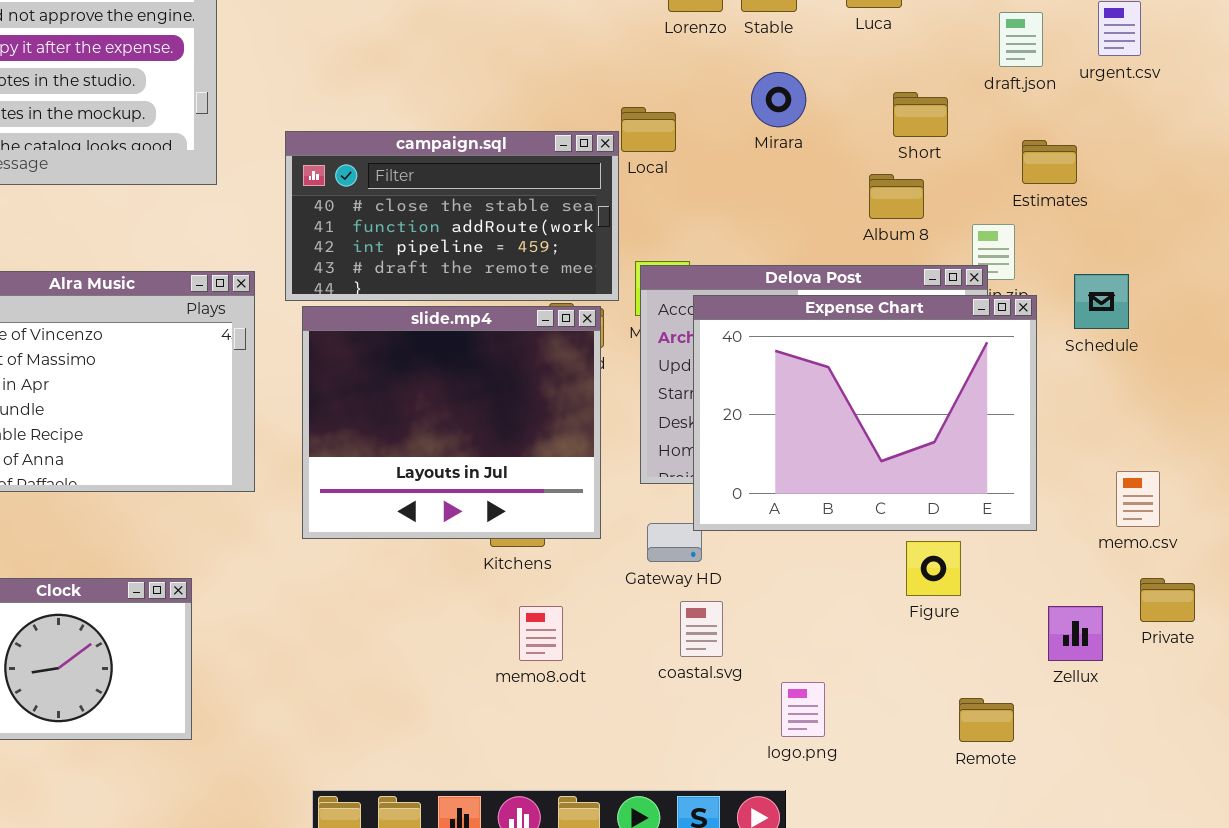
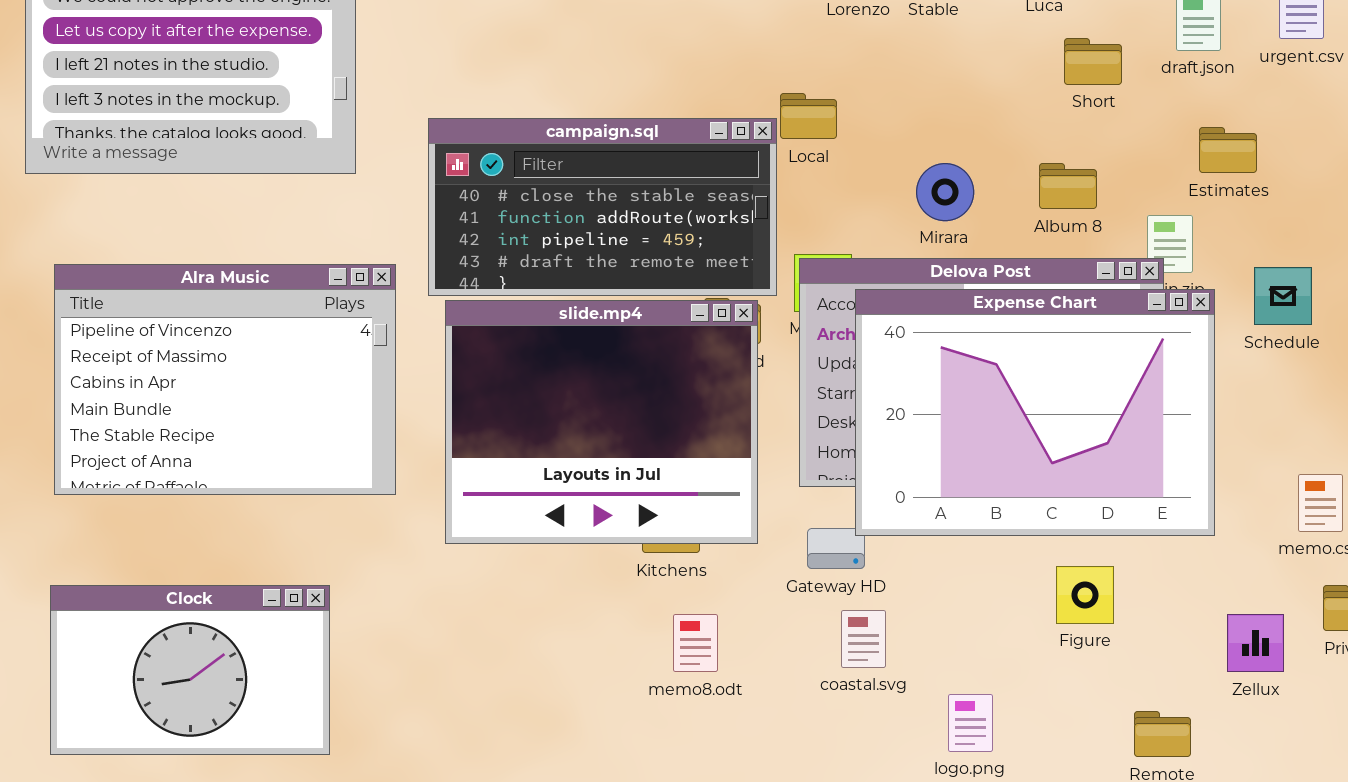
Mirara: [751,72,806,127] -> [916,163,974,221], moved
Short: [893,92,948,137] -> [1064,38,1122,85], moved
Figure: [906,541,961,596] -> [1056,566,1114,624], moved

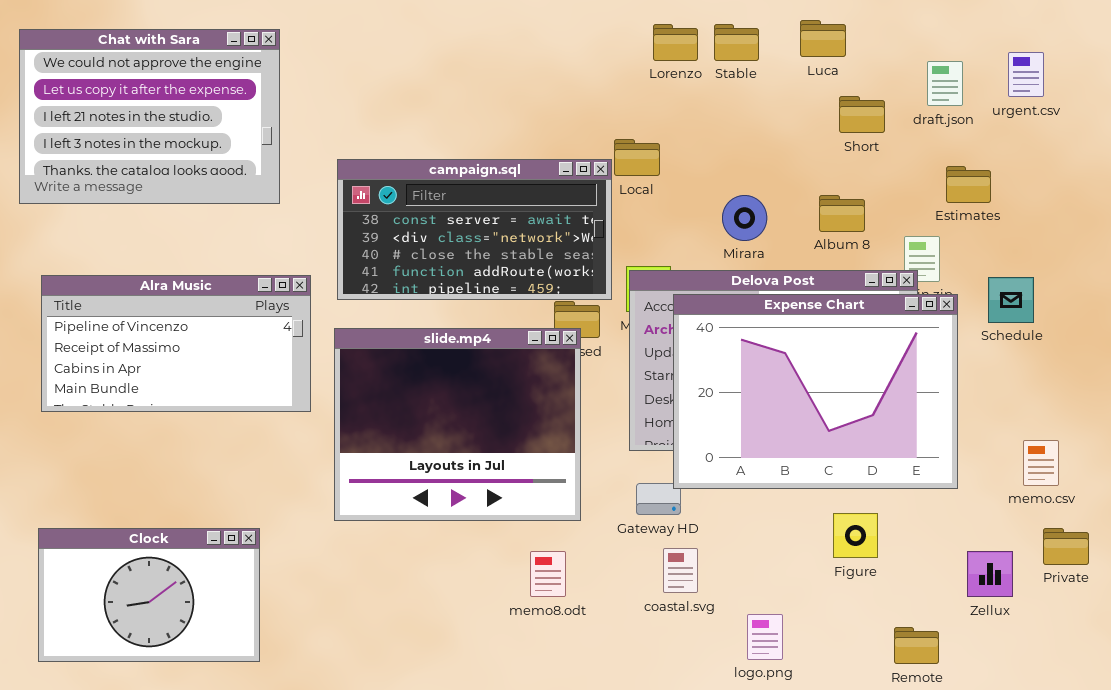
campaign.sql: [428,118,777,296] -> [337,159,612,300], scrolled up 2 rows
Alra Music: [54,264,396,495] -> [41,275,311,412], resized
slide.mp4: [445,300,758,544] -> [334,328,581,521], moved

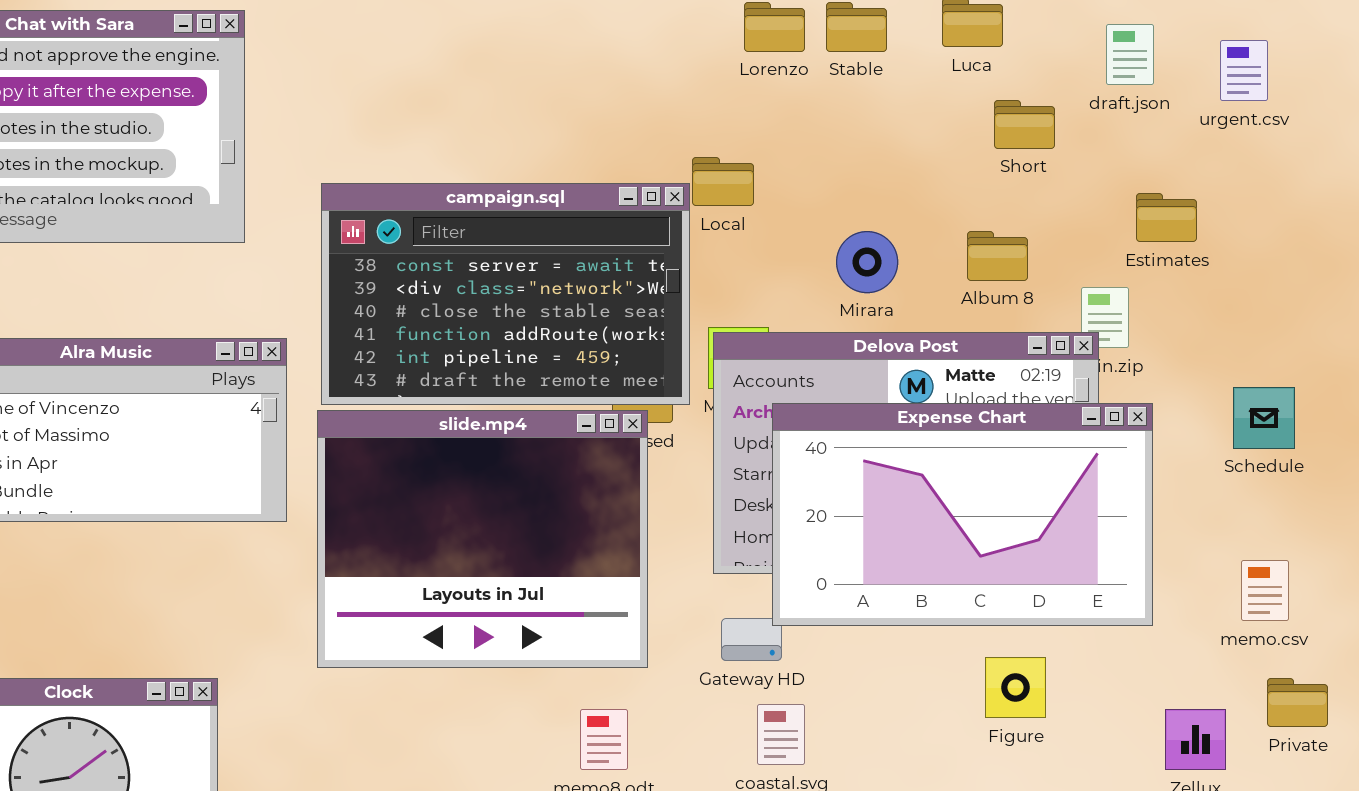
draft.json: [927,61,963,106] -> [1106,24,1154,85], moved
campaign.sql: [337,159,612,300] -> [321,183,690,405], resized
Schedule: [988,277,1034,323] -> [1233,387,1295,449], moved
Expense Chart: [673,294,958,489] -> [772,403,1153,626], resized

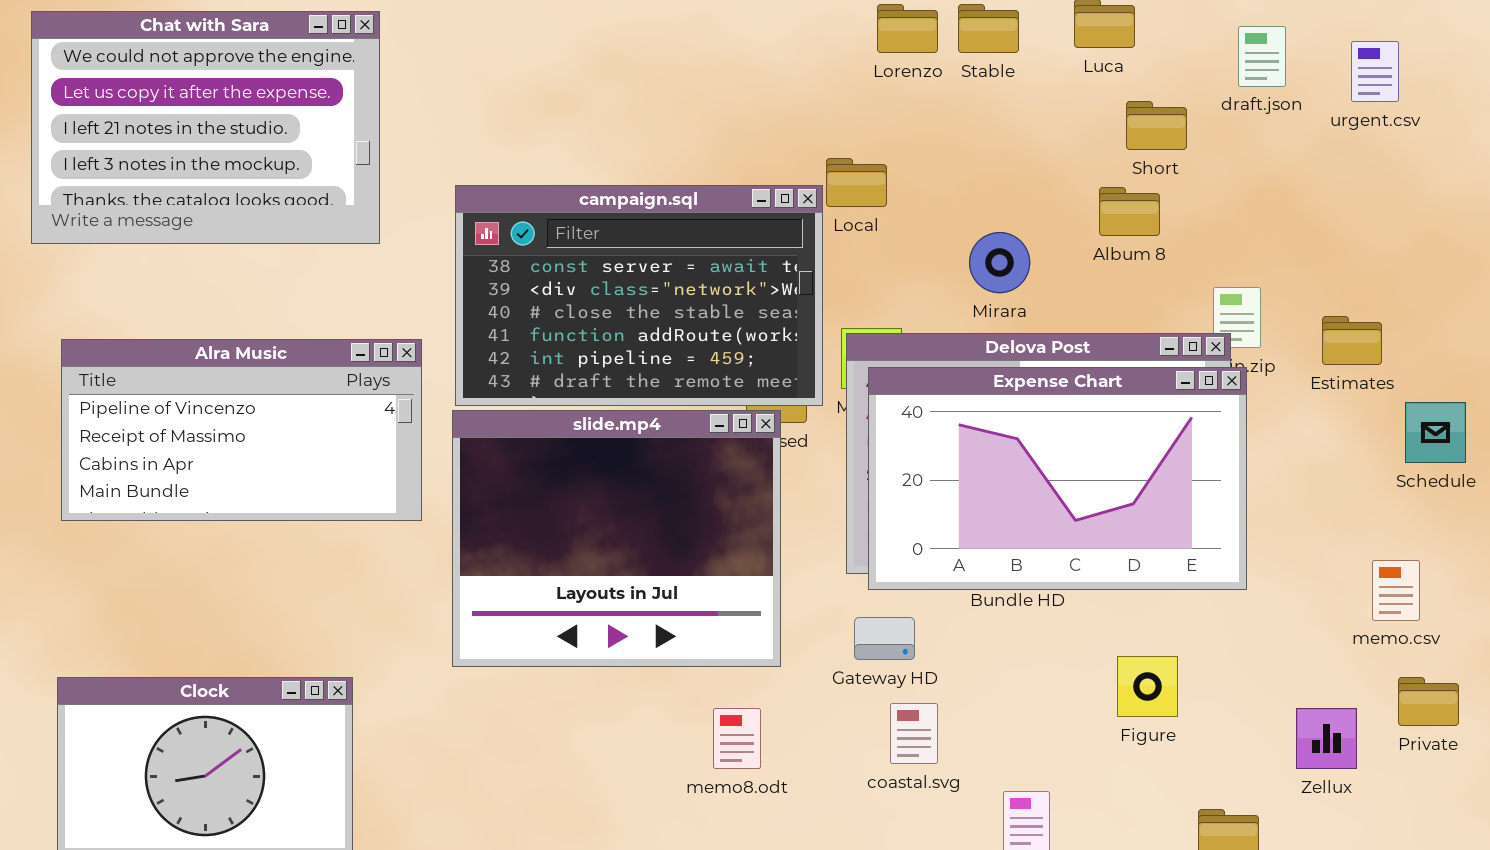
Estimates: [1136,193,1197,242] -> [1322,316,1382,365], moved
Album 8: [967,231,1028,281] -> [1099,187,1160,236], moved
Schedule: [1233,387,1295,449] -> [1405,402,1466,463], moved
Expense Chart: [772,403,1153,626] -> [868,367,1247,590], moved

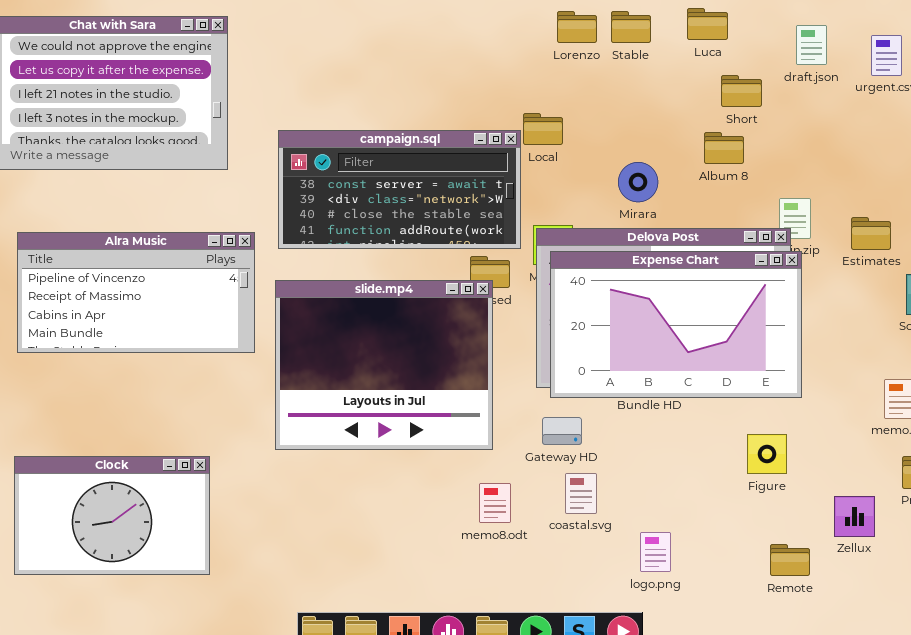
campaign.sql: [455,185,823,406] -> [278,130,521,249], resized
Figure: [1117,656,1178,717] -> [747,434,787,474], moved
memo8.odt: [713,708,761,769] -> [479,483,511,523], moved
Zellux: [1296,708,1357,769] -> [834,496,875,537], moved

